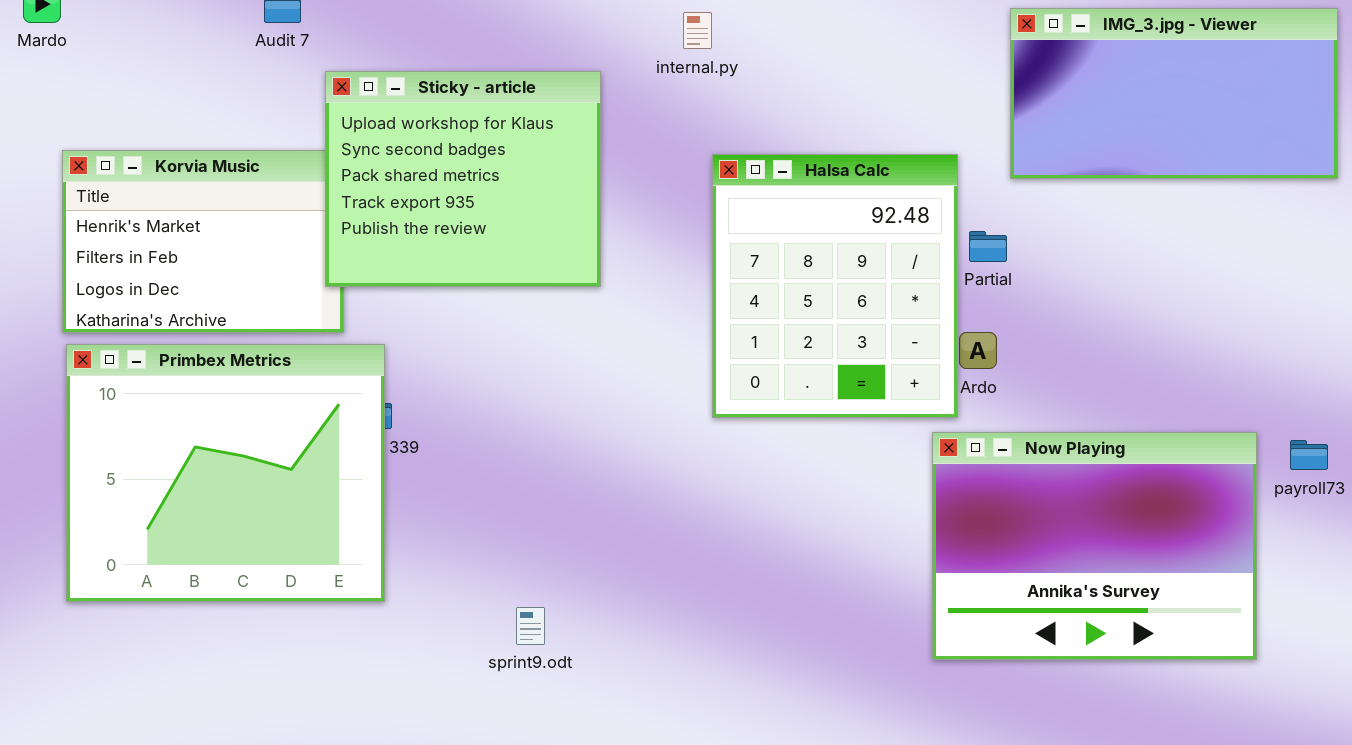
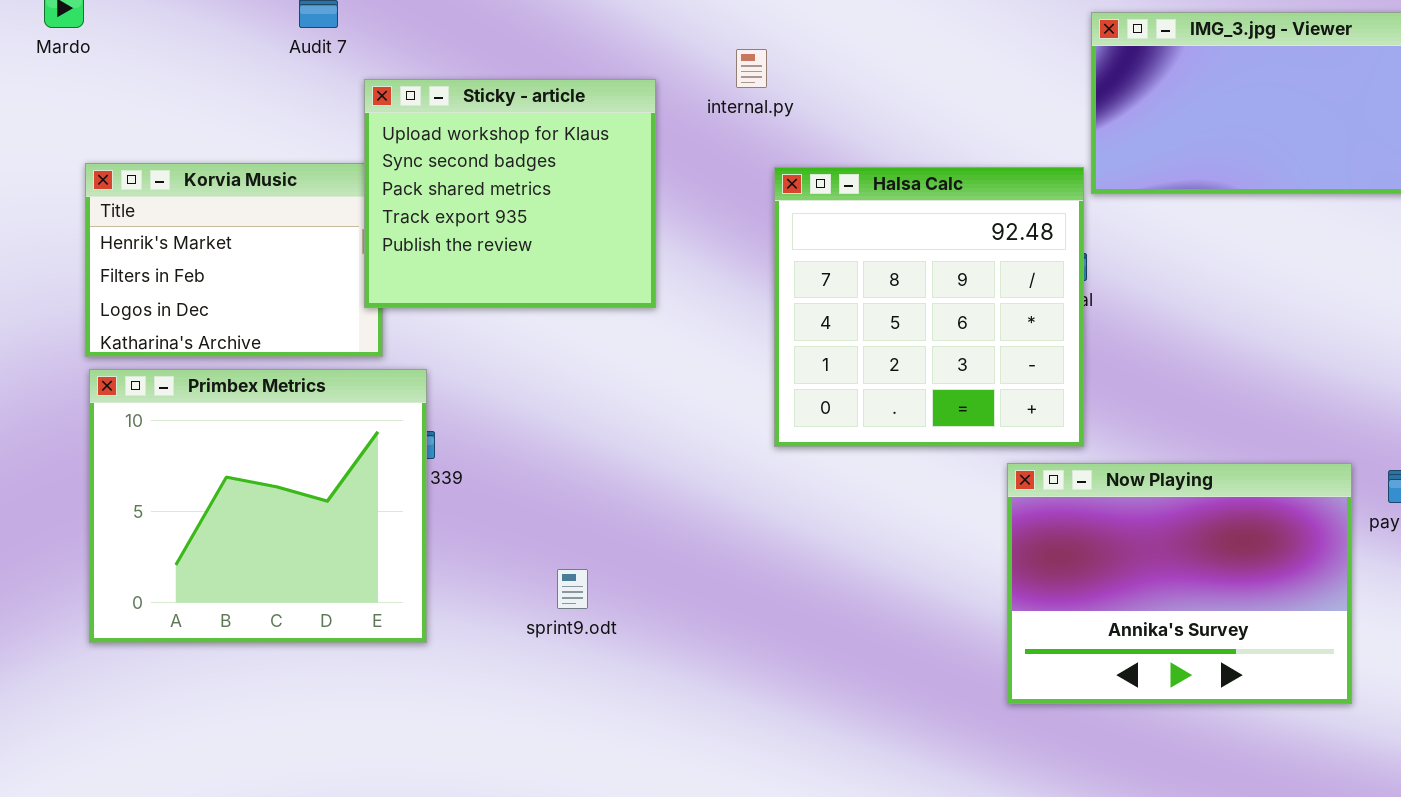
internal.py: [683,12,712,49] -> [736,49,767,88], moved
Halsa Calc: [712,154,958,418] -> [774,167,1084,447], resized
sprint9.odt: [516,607,545,645] -> [557,569,588,609], moved

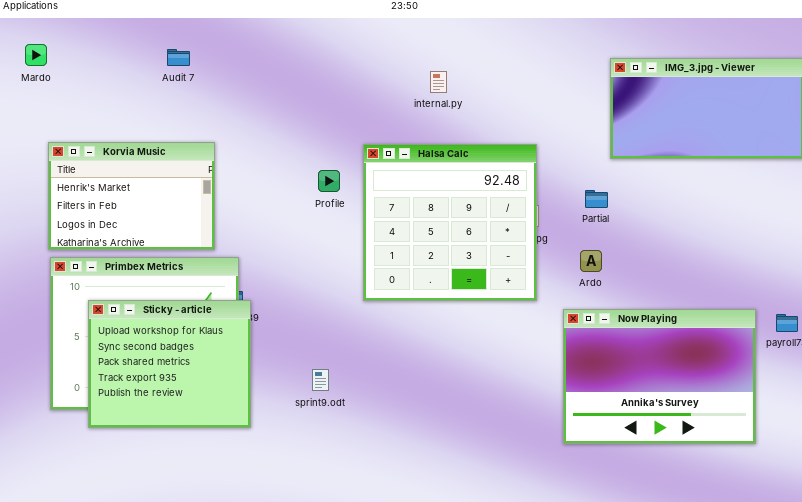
internal.py: [736,49,767,88] -> [430,71,447,93], moved
Sticky - article: [364,79,656,308] -> [88,300,251,428], moved
Halsa Calc: [774,167,1084,447] -> [363,144,537,301], moved

